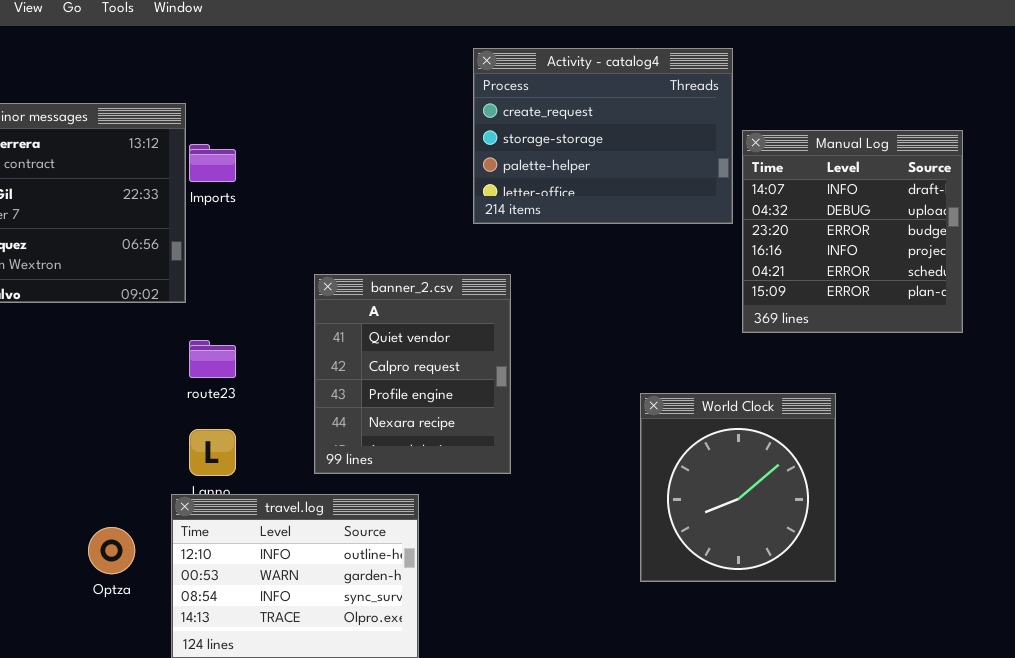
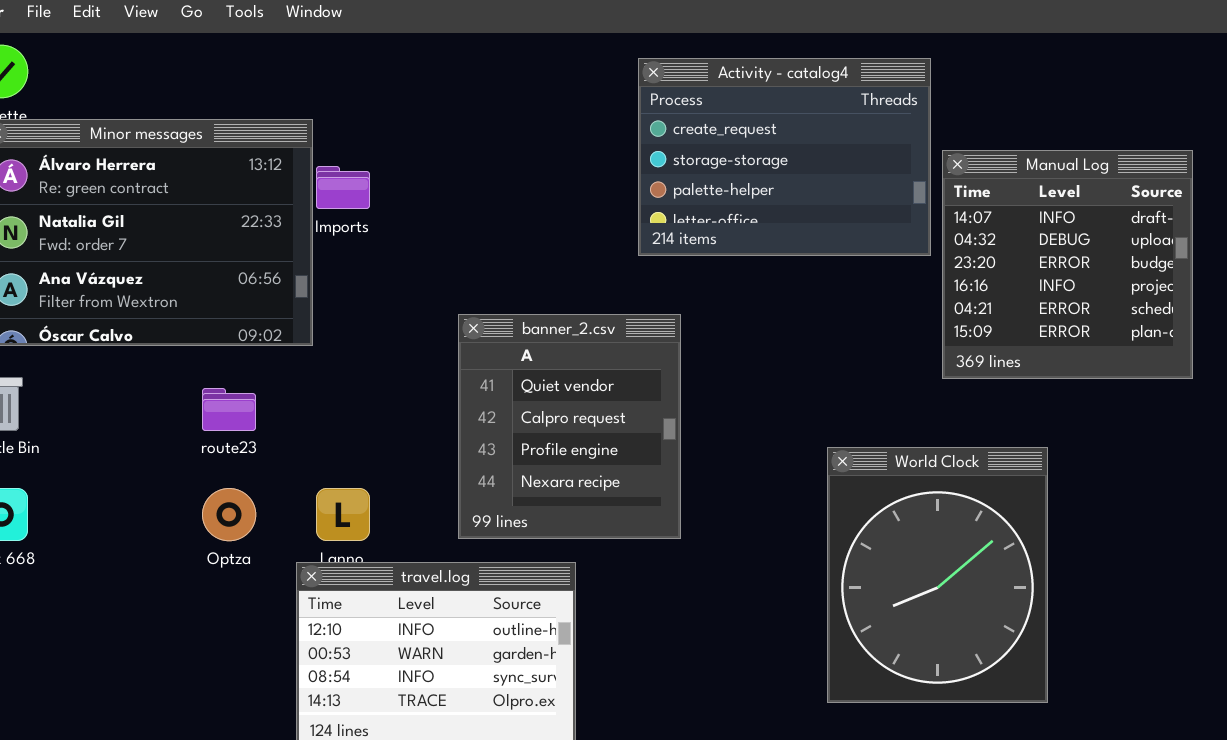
route23: [189,340,236,378] -> [202,388,256,431], moved
World Clock: [640,393,836,582] -> [827,447,1048,703], resized
Optza: [88,527,135,574] -> [202,488,256,541], moved

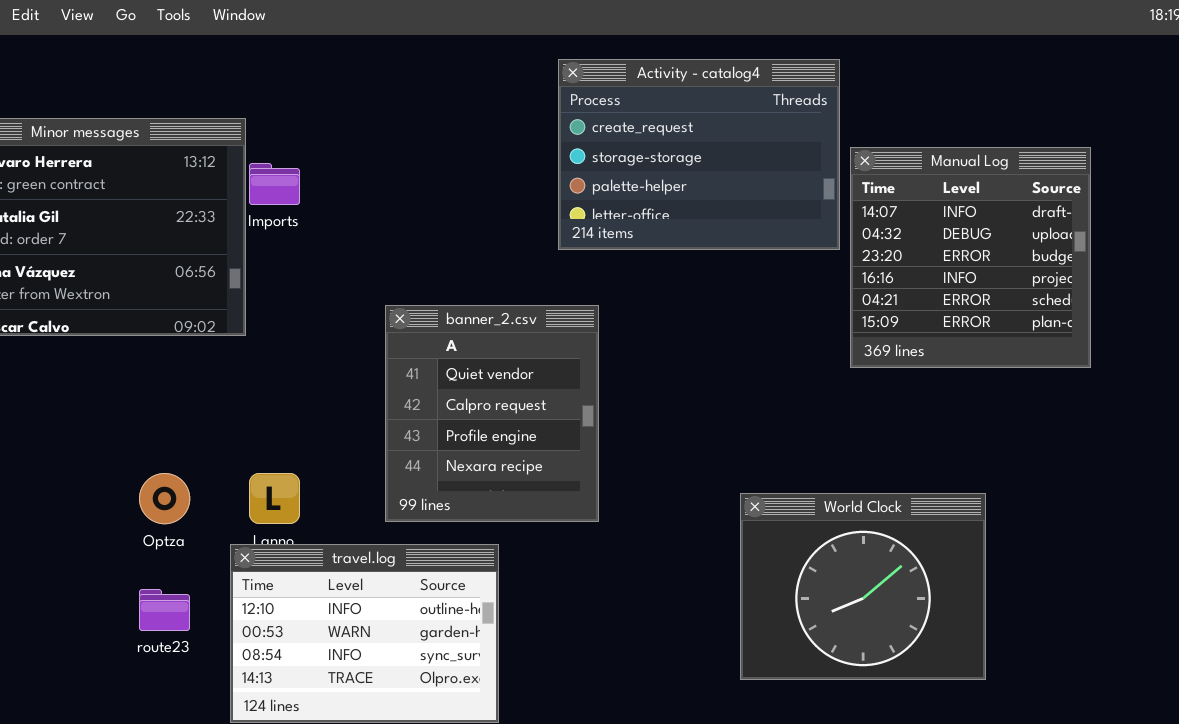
route23: [202,388,256,431] -> [139,589,190,631], moved
World Clock: [827,447,1048,703] -> [740,493,986,680], resized

